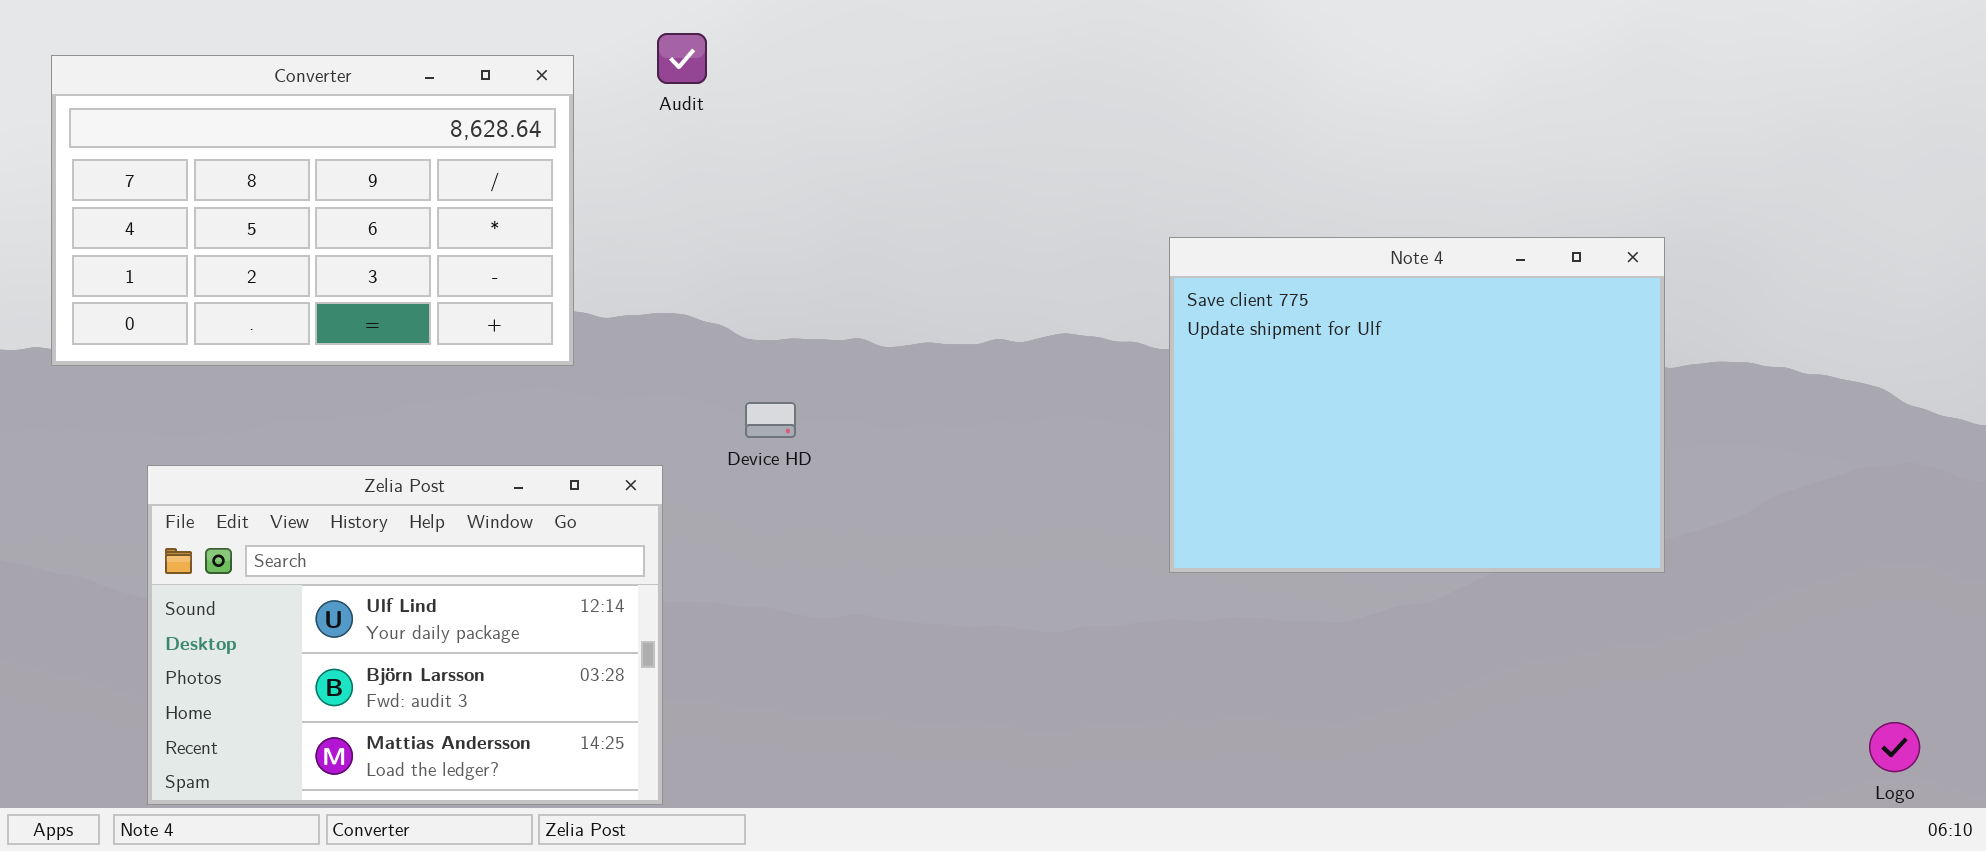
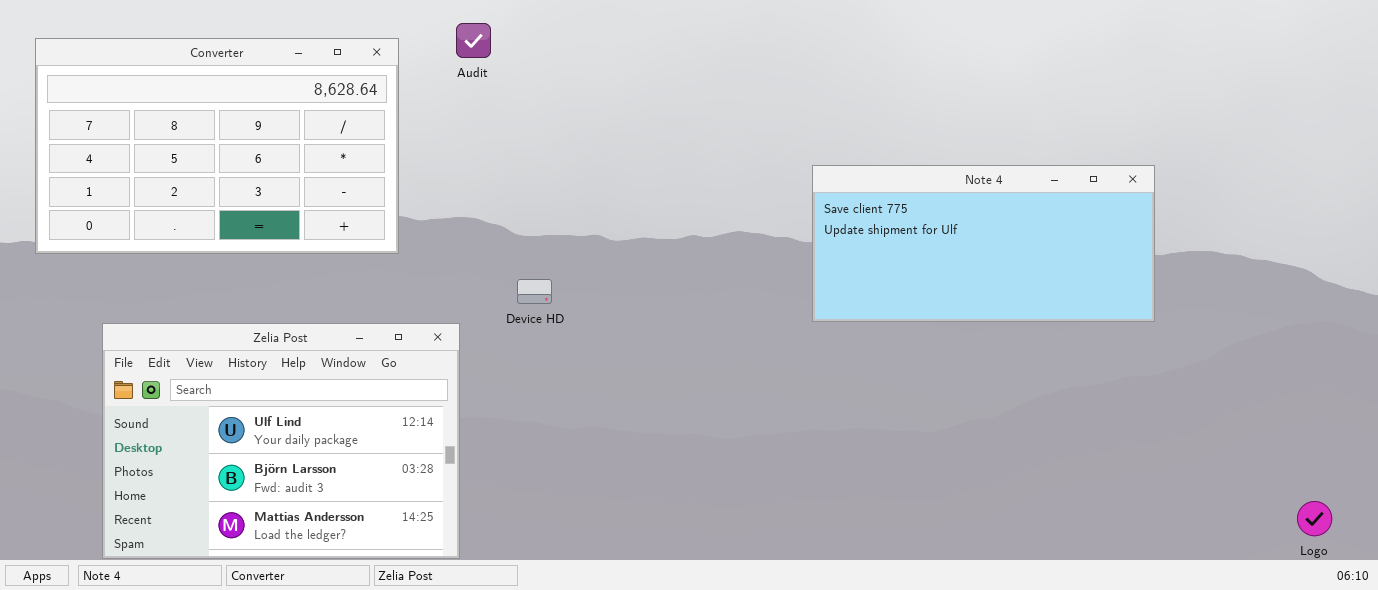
Note 4: [1169,237,1665,573] -> [812,165,1155,322], resized

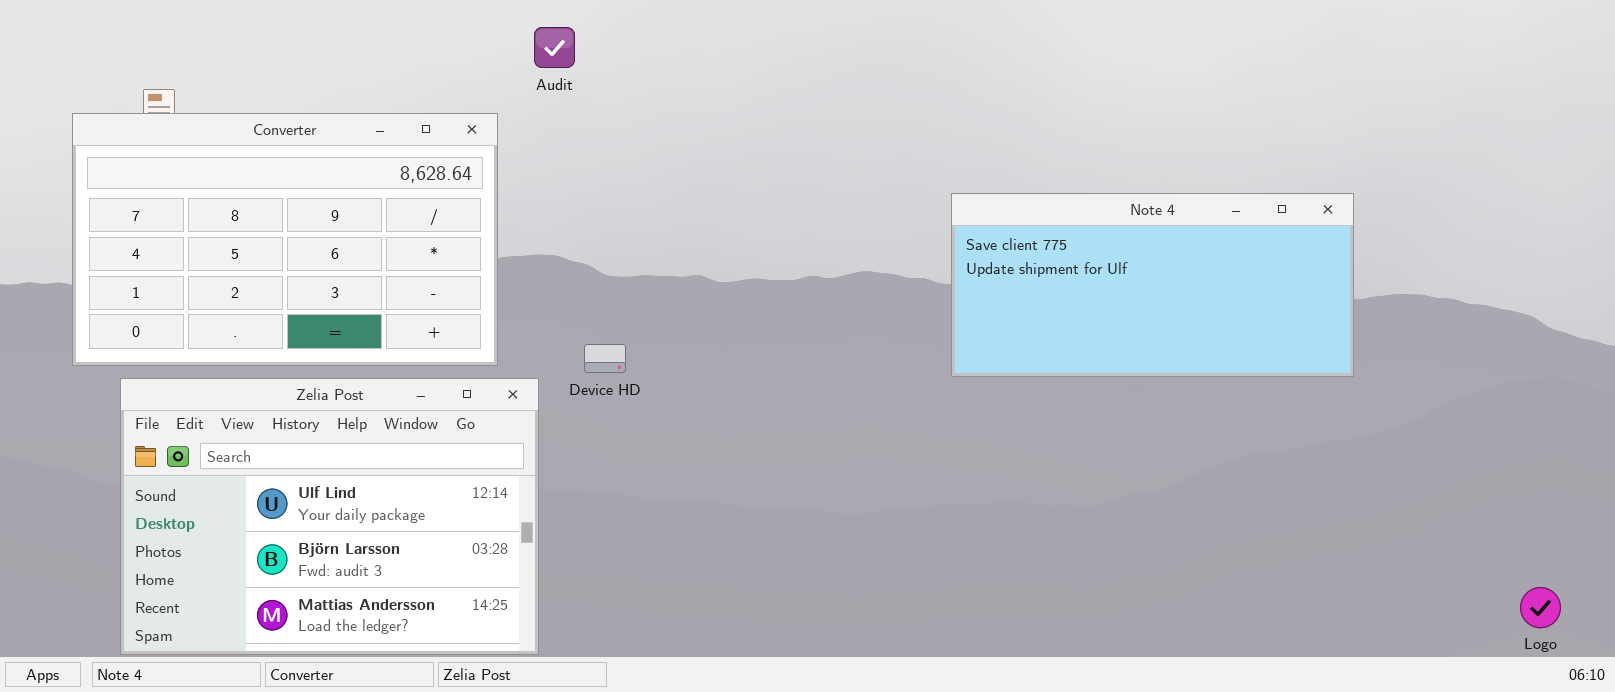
Converter: [35,38,399,254] -> [72,113,498,366], moved
Device HD: [517,279,552,304] -> [584,344,626,373], moved

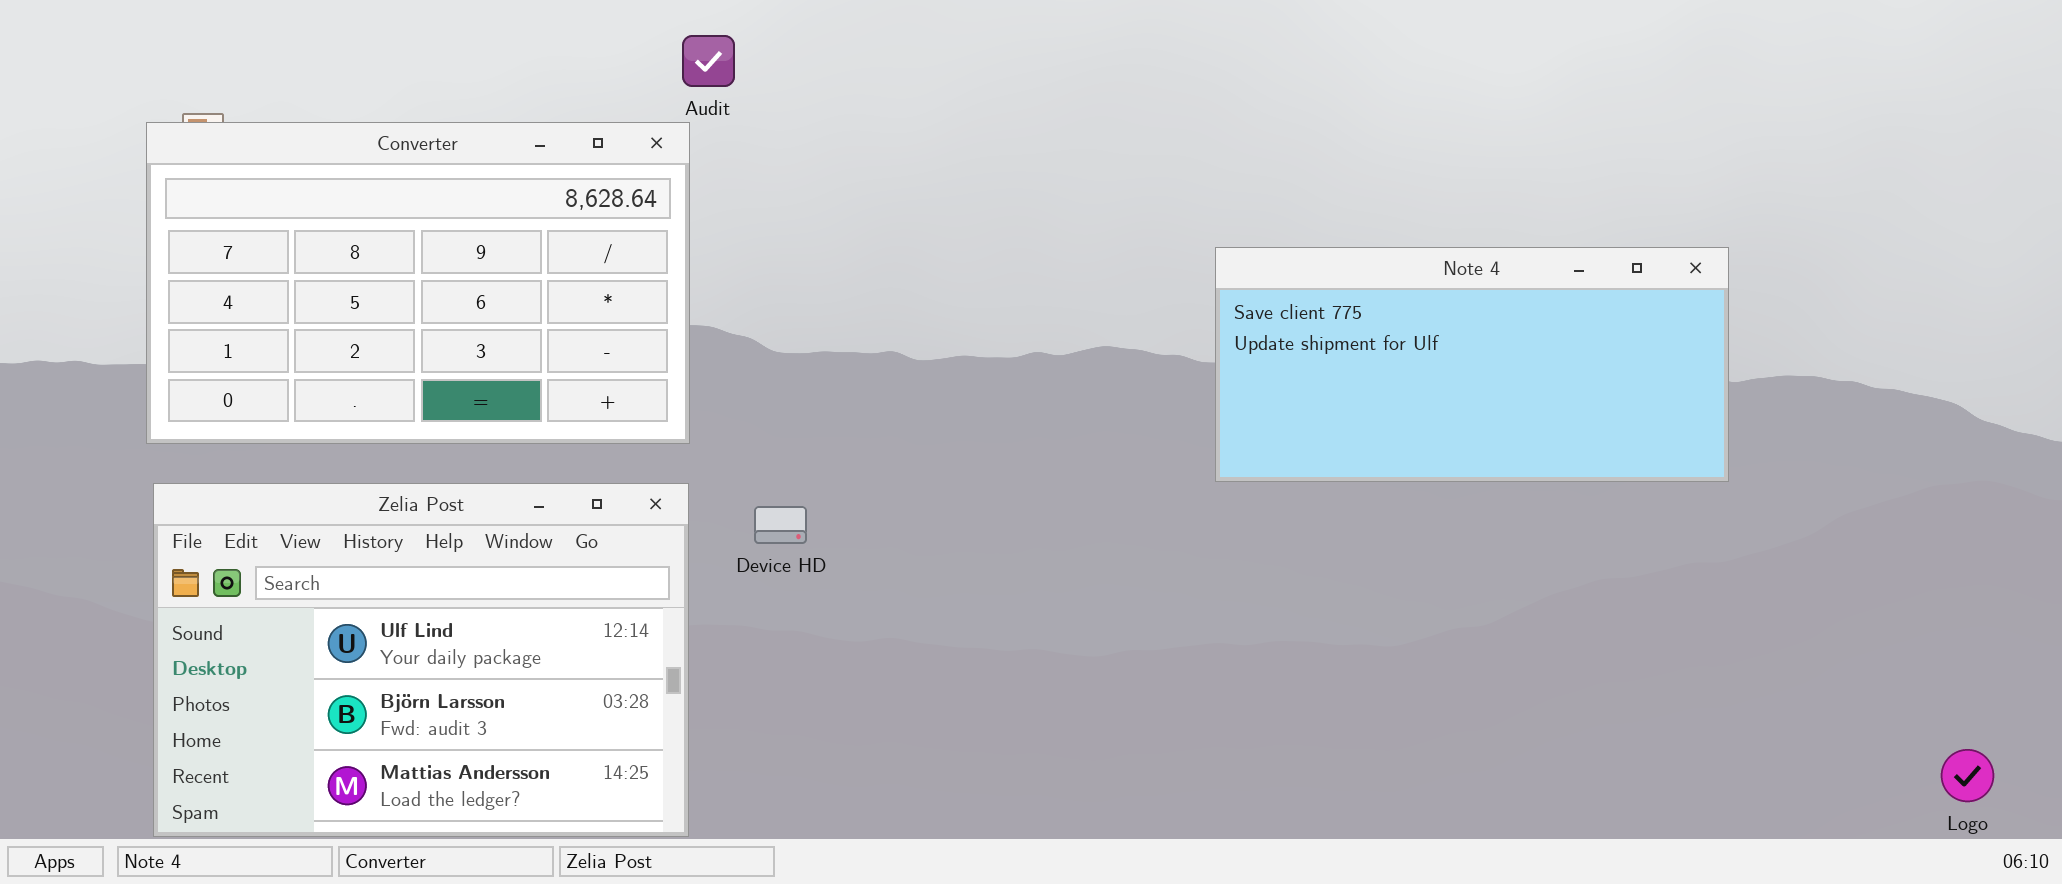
Converter: [72,113,498,366] -> [146,122,690,444], moved
Device HD: [584,344,626,373] -> [754,506,807,544], moved

